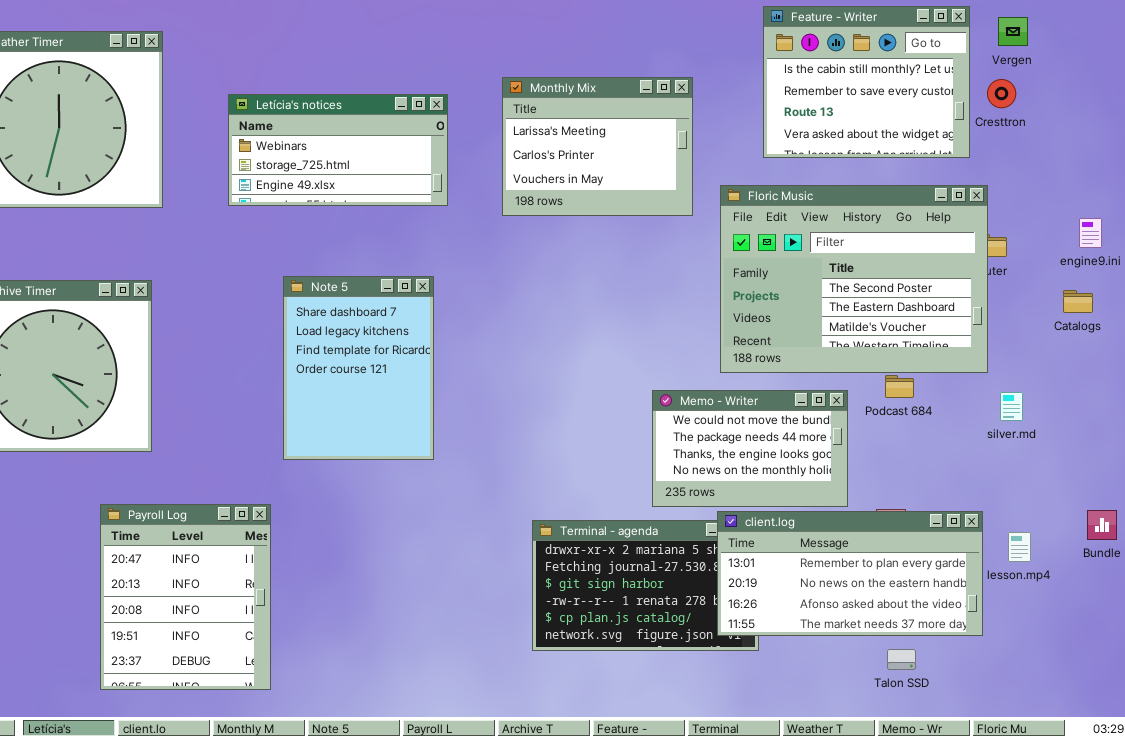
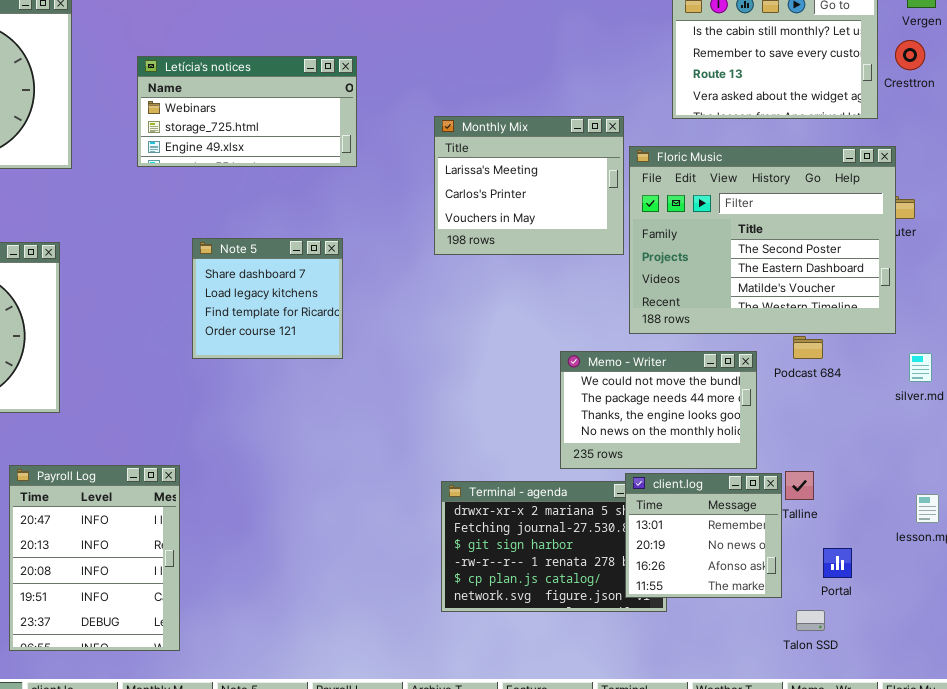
Monthly Mix: [502,77,693,216] -> [434,116,624,255], moved
Note 5: [283,276,434,460] -> [192,238,343,359], resized
client.log: [717,511,983,636] -> [625,473,782,598], resized

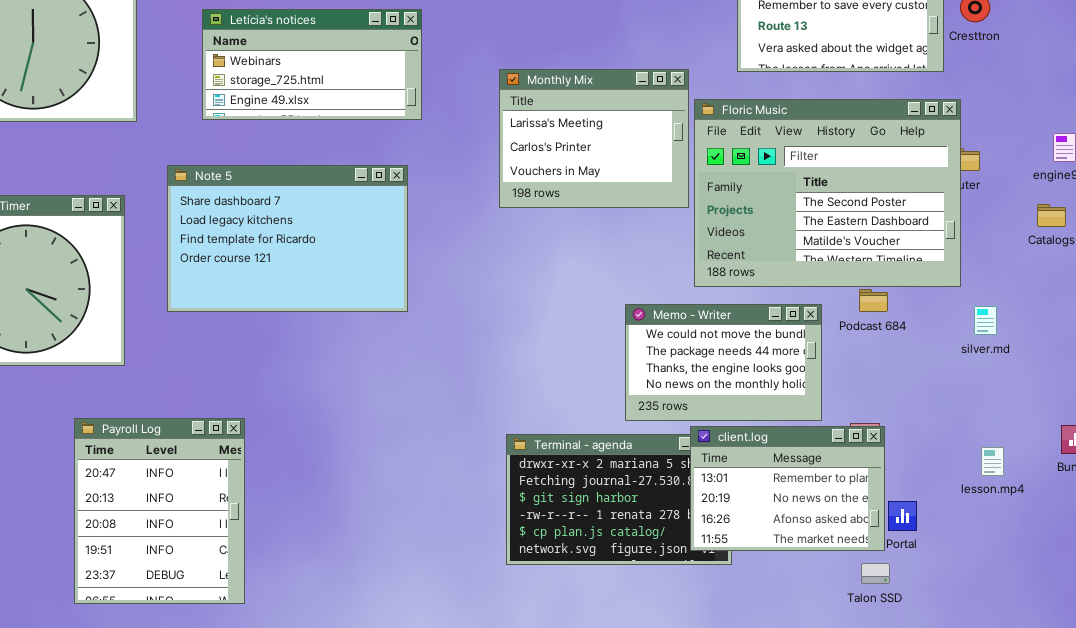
Note 5: [192,238,343,359] -> [167,165,408,312], resized
client.log: [625,473,782,598] -> [690,426,885,551], resized

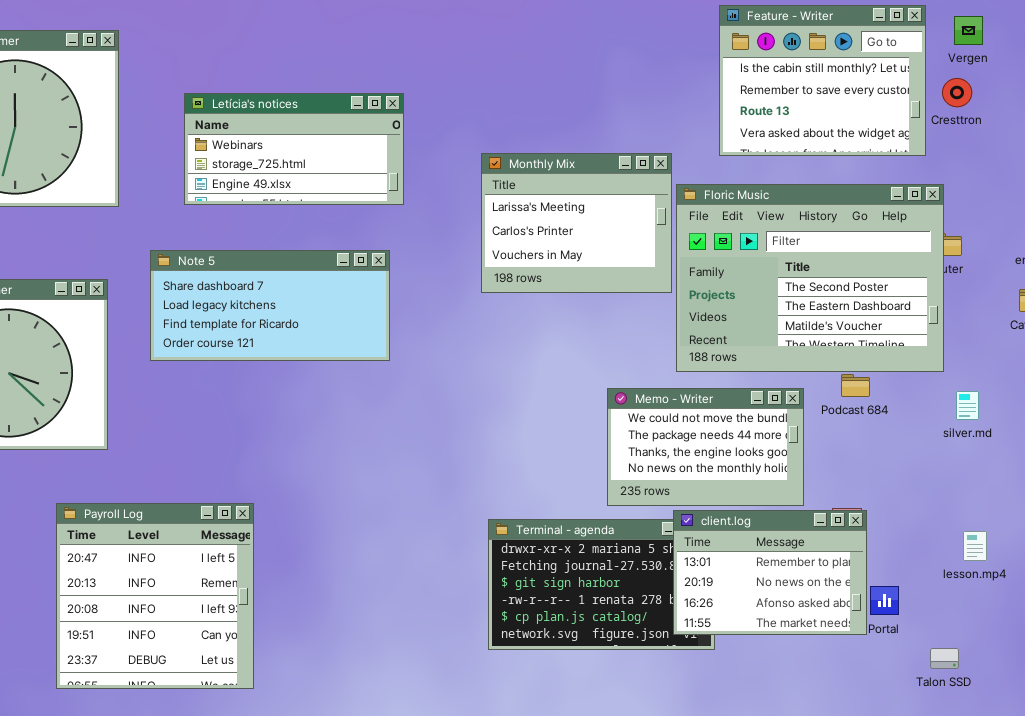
Note 5: [167,165,408,312] -> [150,250,390,361], resized
Payroll Log: [74,418,245,604] -> [56,503,254,689], resized
Talon SSD: [861,563,890,584] -> [930,648,959,669], moved

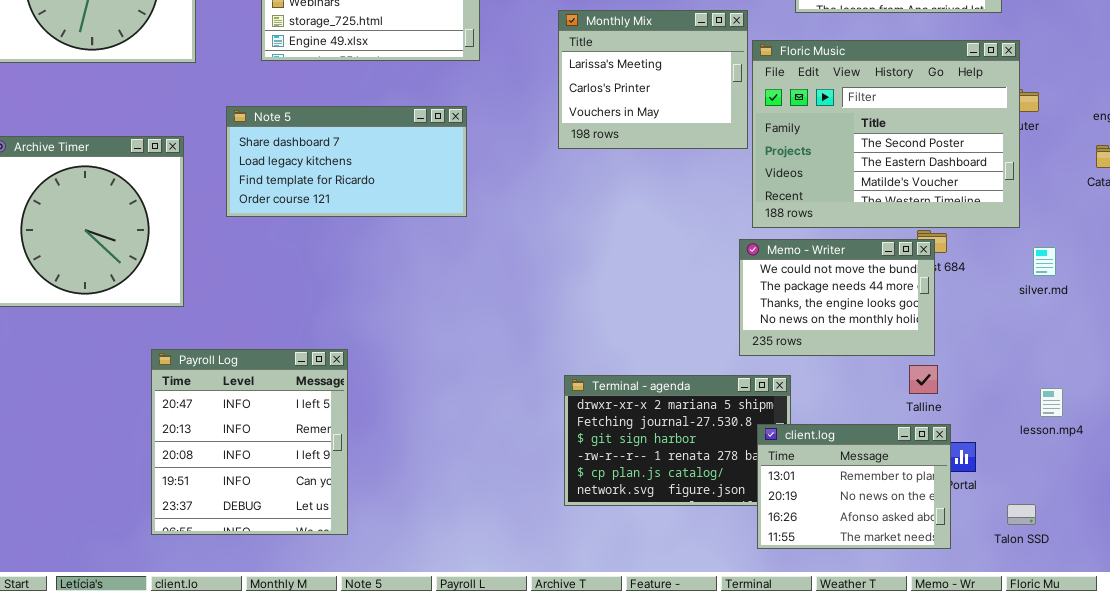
Memo - Writer: [607,388,804,506] -> [739,239,935,356], moved
Payroll Log: [56,503,254,689] -> [151,349,348,535], moved
client.log: [673,510,867,635] -> [757,424,951,549], moved

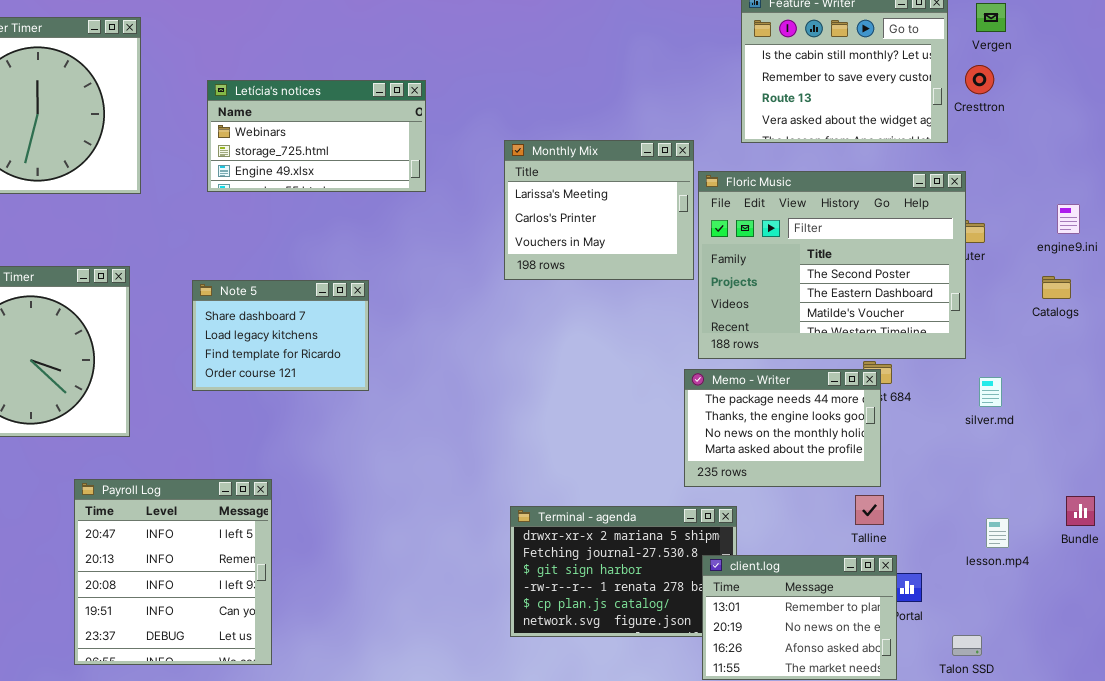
Note 5: [226,106,467,217] -> [192,280,369,391], moved, resized
Memo - Writer: [739,239,935,356] -> [684,369,881,487], scrolled down 1 row
Payroll Log: [151,349,348,535] -> [74,479,272,665], moved

